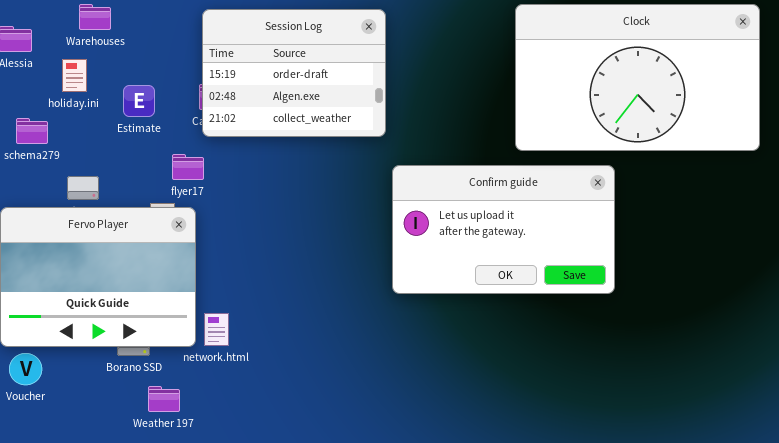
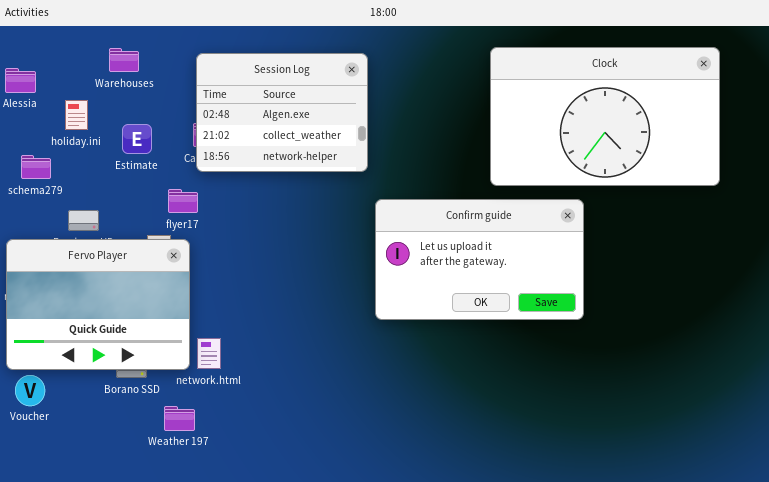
Warehouses: [79,4,111,30] -> [109,48,139,72], moved
Session Log: [202,9,386,137] -> [196,53,368,172], scrolled down 1 row
Weather 197: [148,386,180,412] -> [164,406,195,431], moved

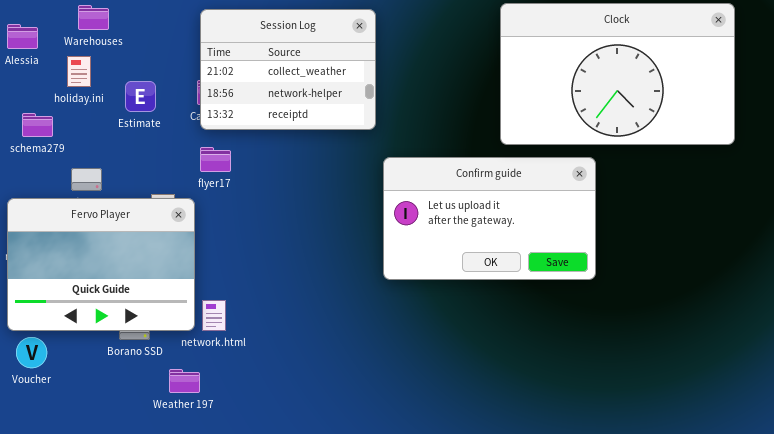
Warehouses: [109,48,139,72] -> [78,5,109,30], moved
Session Log: [196,53,368,172] -> [200,9,376,130], scrolled down 1 row
flyer17: [168,189,198,213] -> [200,147,231,172], moved

